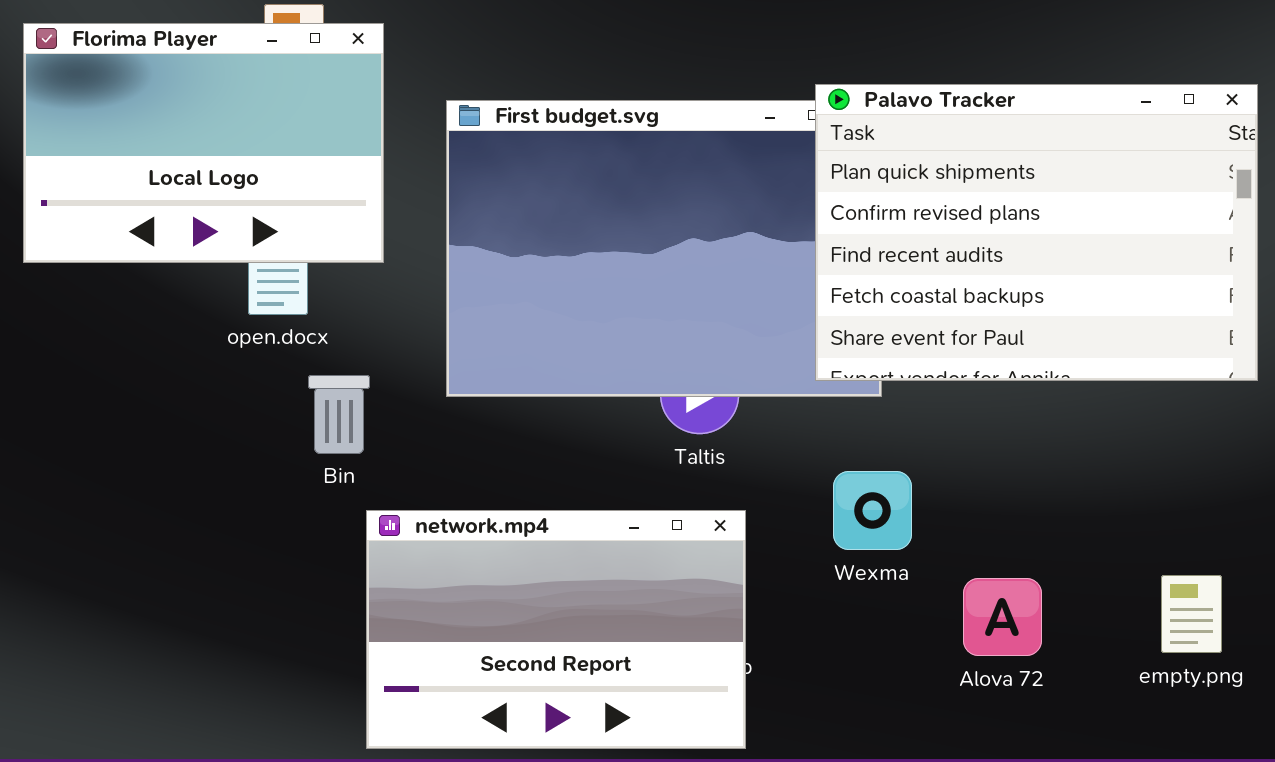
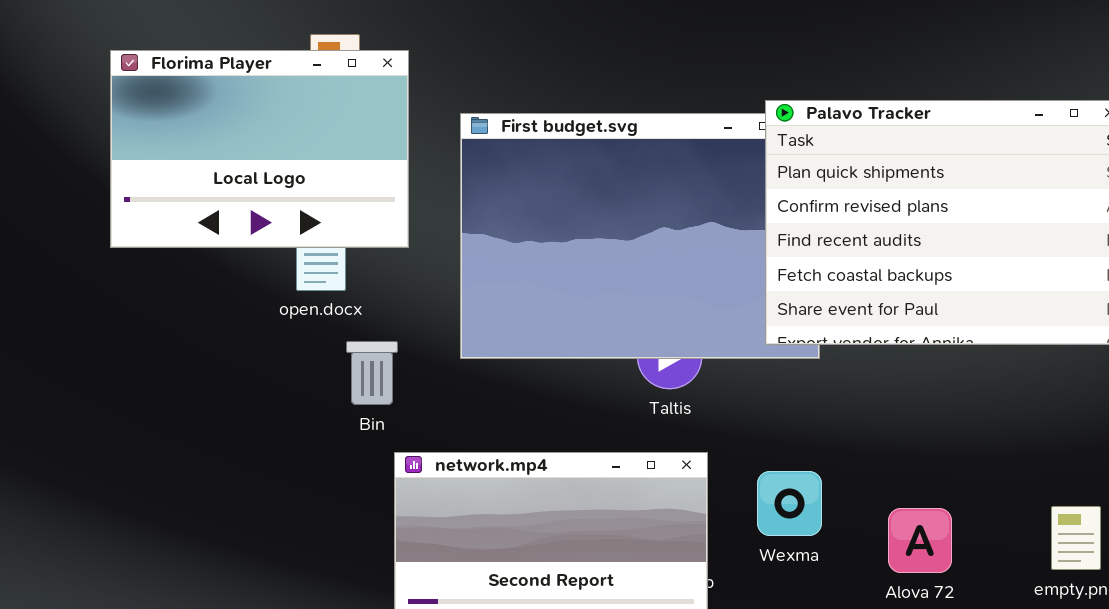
Wexma: [833,471,912,550] -> [757,471,822,536], moved

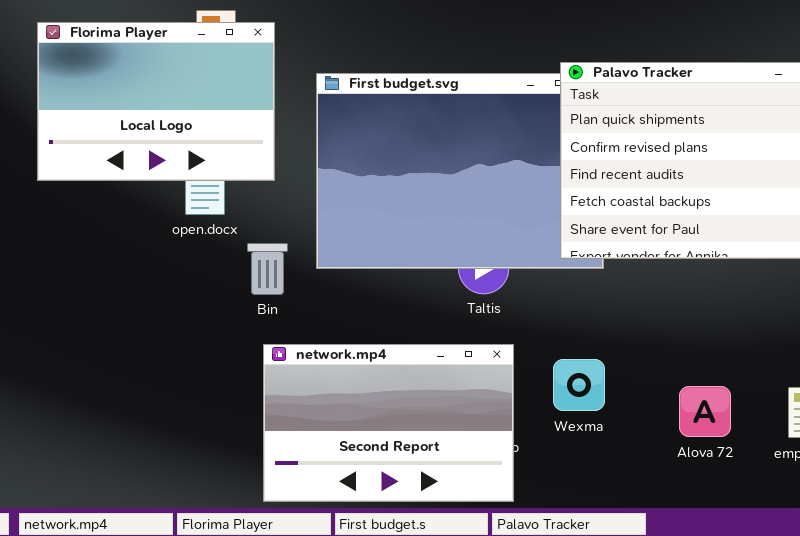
Bin: [346,341,398,405] -> [247,243,288,295], moved
Alova 72: [888,508,952,573] -> [679,386,731,437], moved

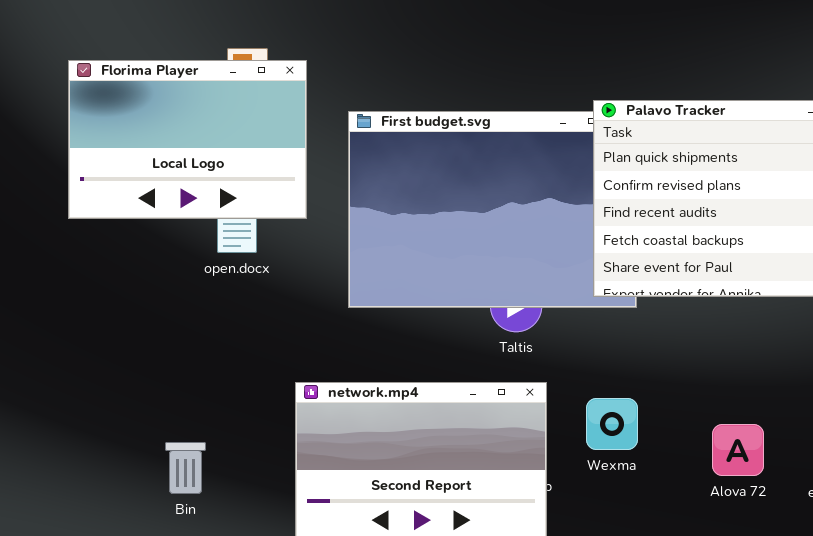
Bin: [247,243,288,295] -> [165,442,206,494], moved

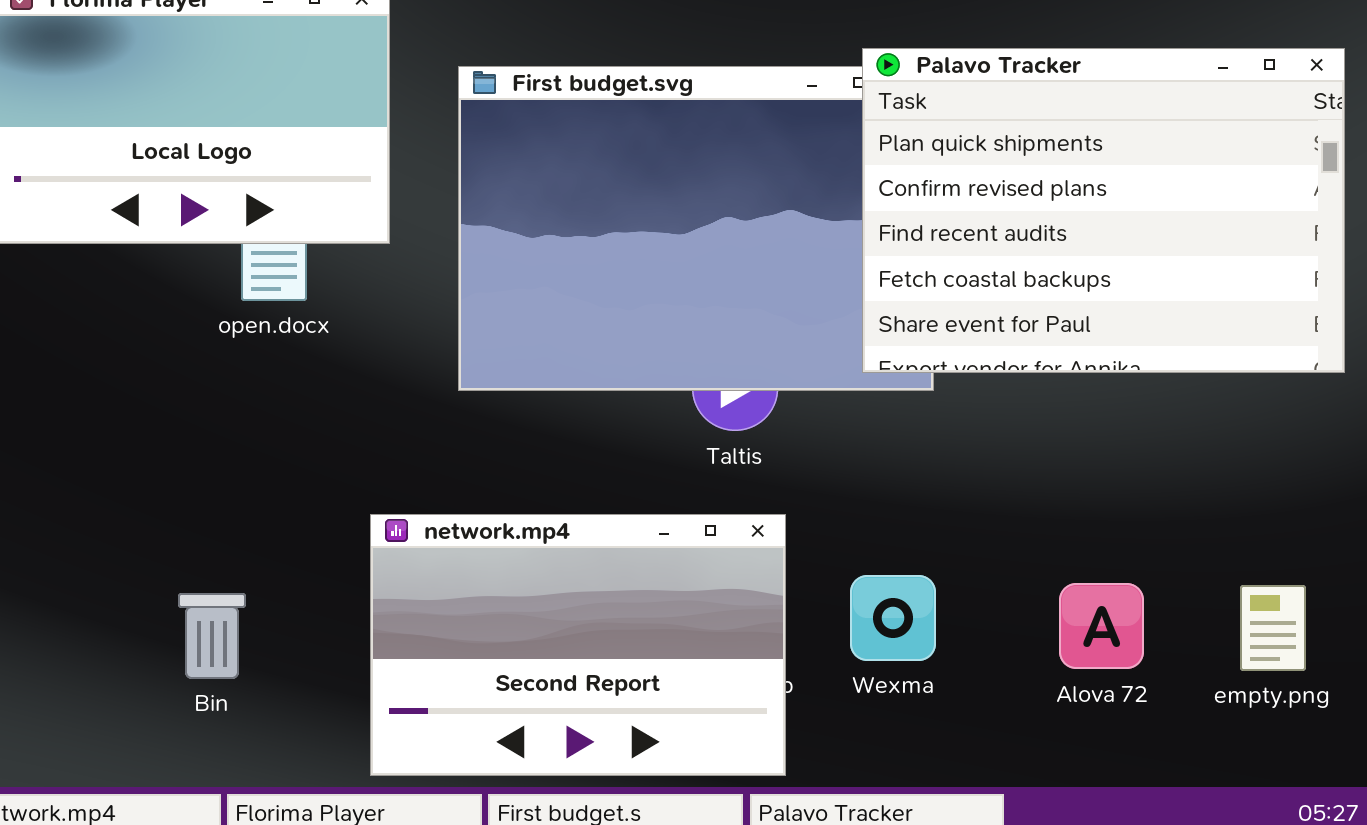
Wexma: [586,398,638,450] -> [850,575,936,661], moved
Bin: [165,442,206,494] -> [178,593,246,679], moved

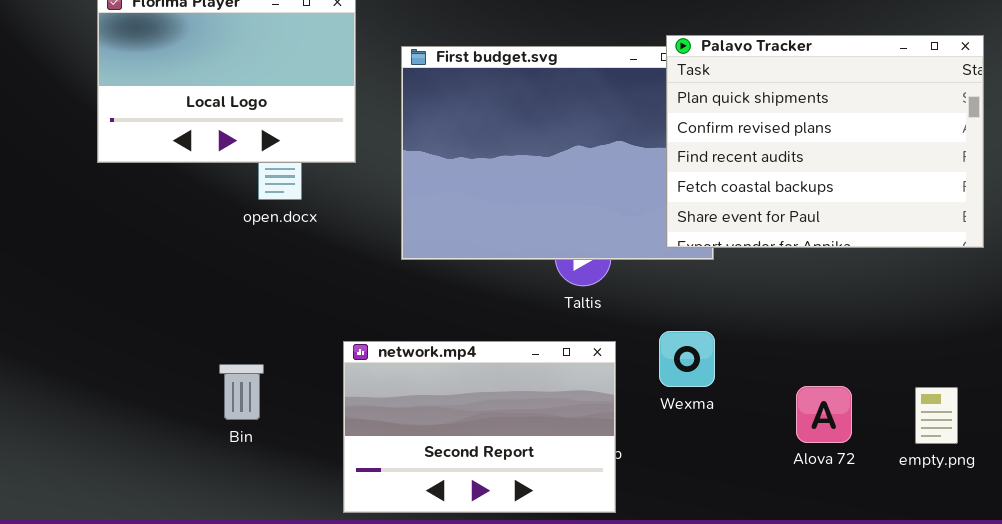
Wexma: [850,575,936,661] -> [659,331,715,387], moved
Bin: [178,593,246,679] -> [219,364,264,420], moved

